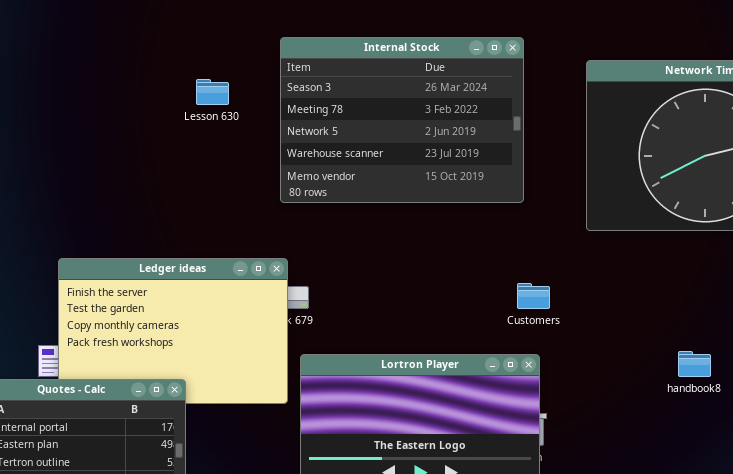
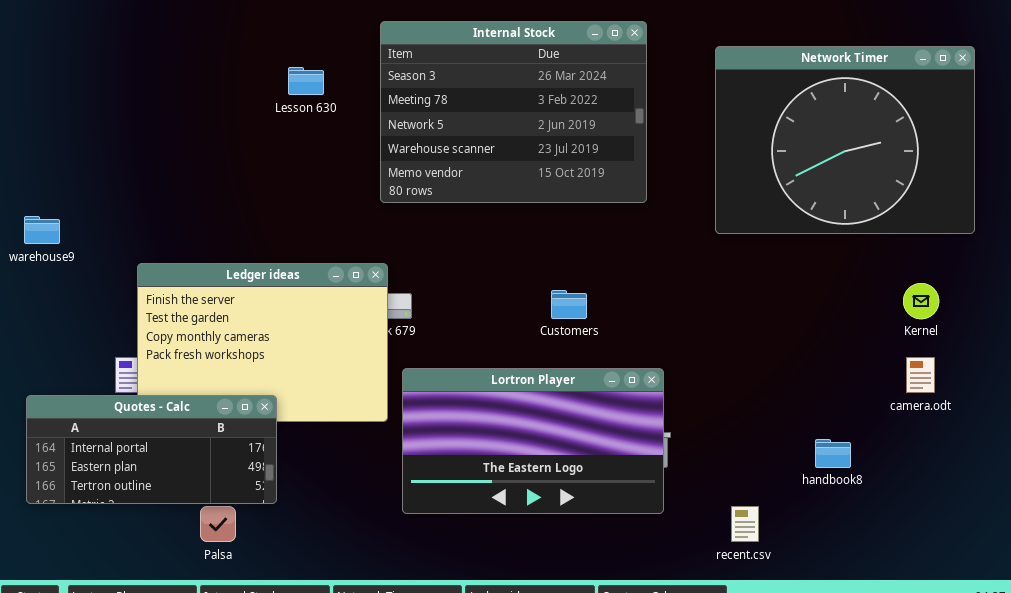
Customers: [517,283,550,309] -> [551,290,587,319], moved
handbook8: [678,351,711,377] -> [815,439,851,468], moved

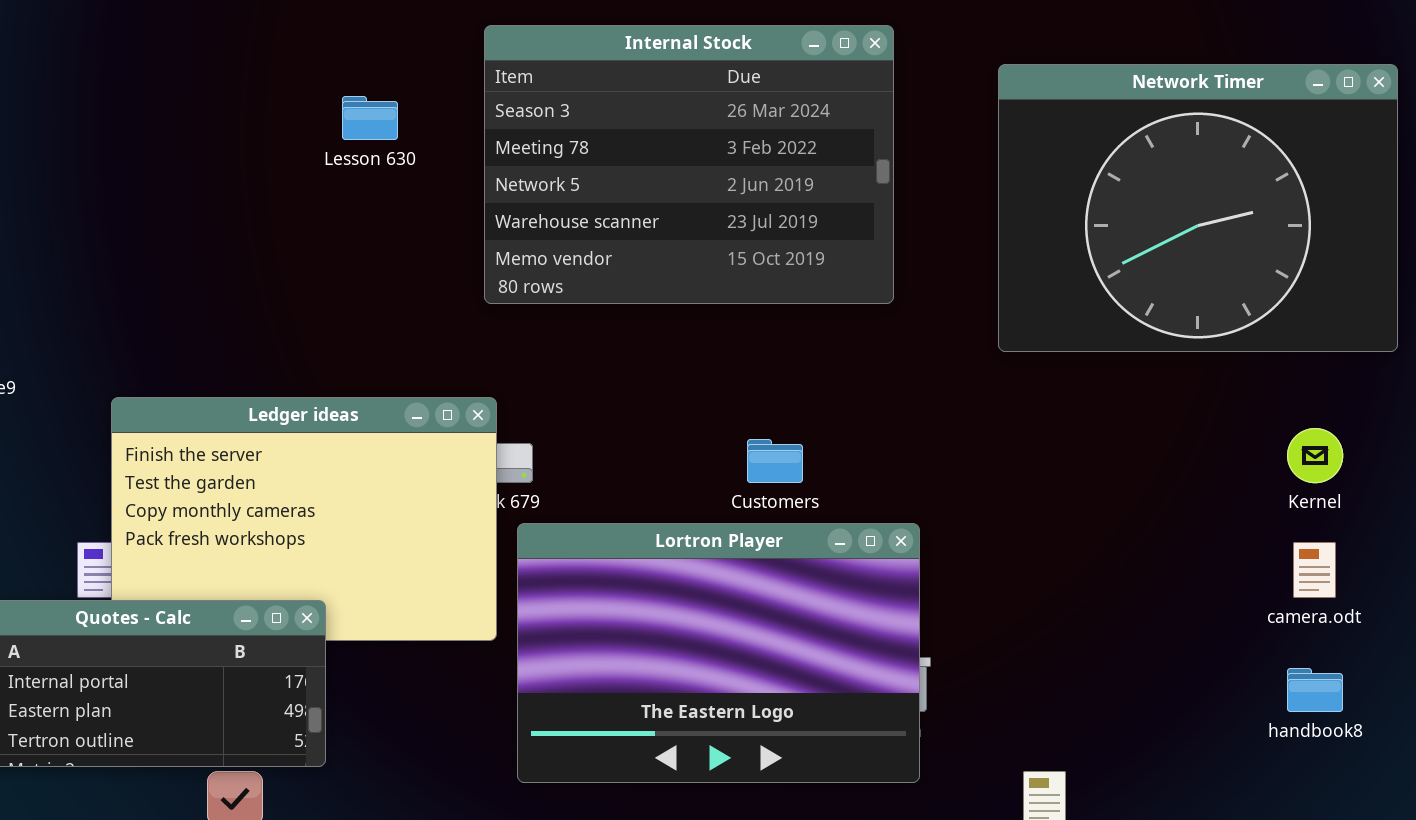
Lortron Player: [402,368,664,514] -> [517,523,920,783], resized
handbook8: [815,439,851,468] -> [1287,668,1343,712], moved

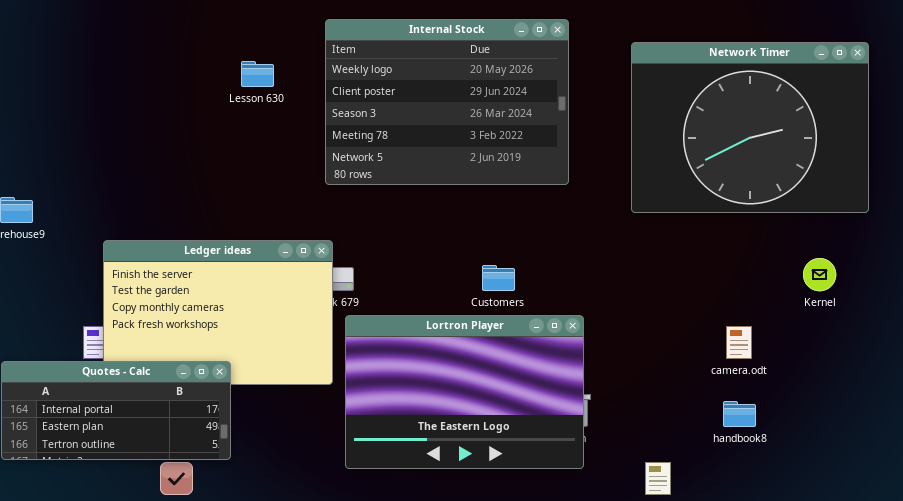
Internal Stock: [484,25,894,304] -> [325,19,569,185], scrolled up 2 rows
camera.odt: [1293,542,1336,598] -> [726,326,752,359], moved
handbook8: [1287,668,1343,712] -> [723,401,756,427], moved

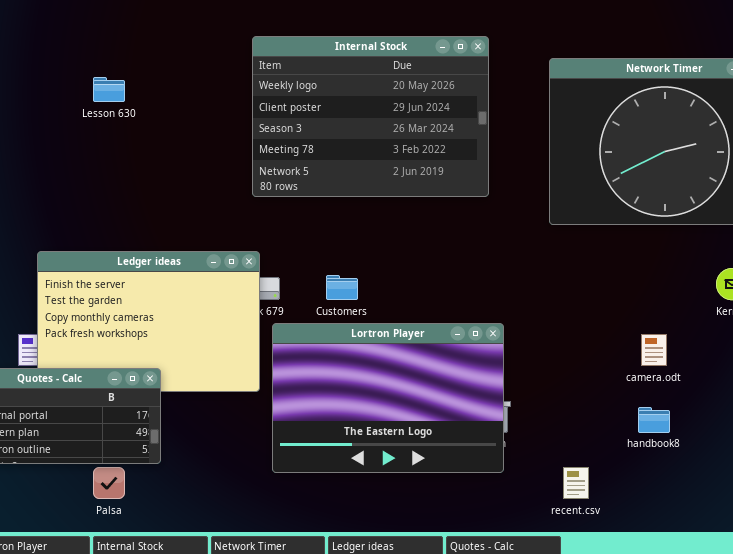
Lesson 630: [241,61,274,87] -> [93,77,125,102], moved
Customers: [482,265,515,291] -> [326,275,358,300], moved

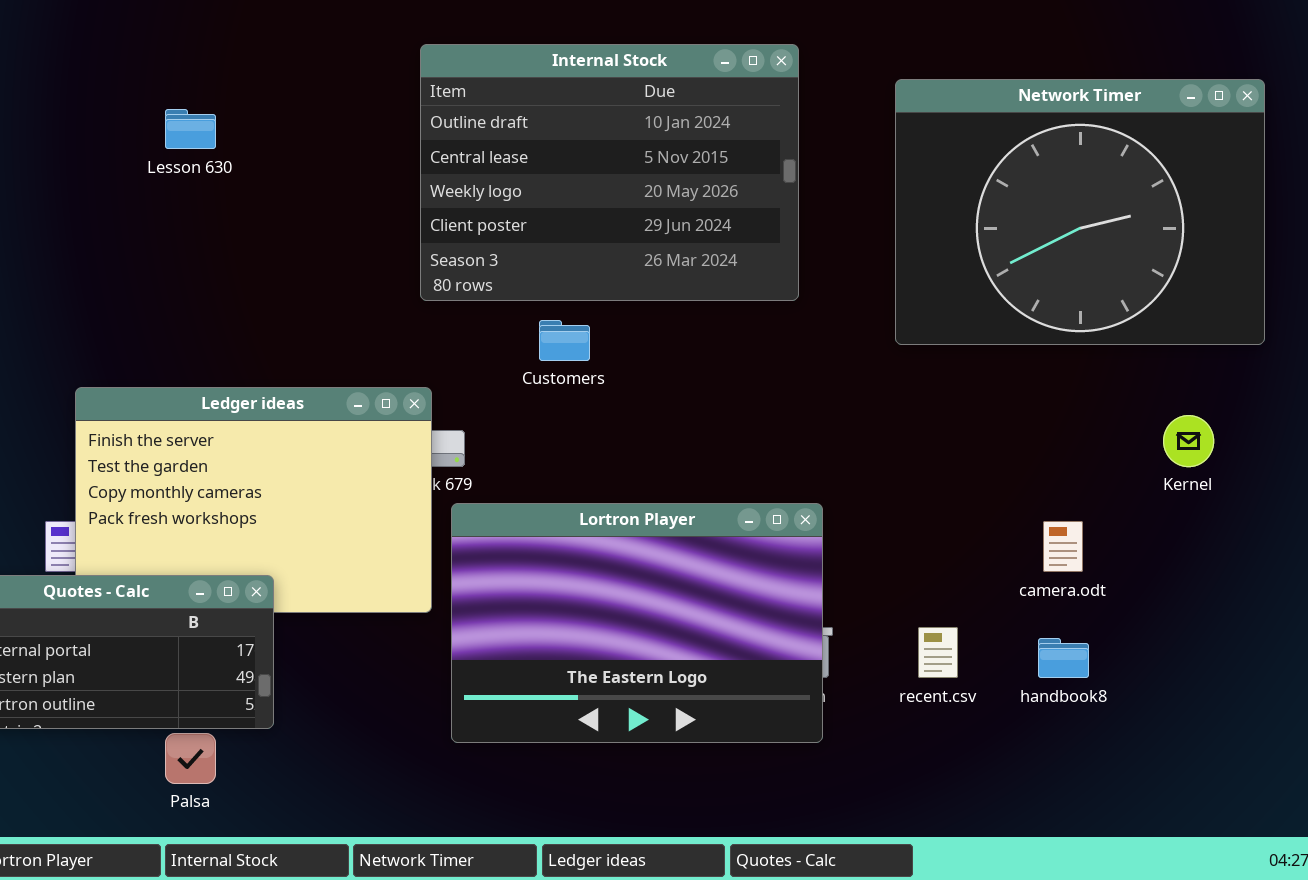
Internal Stock: [252,36,489,197] -> [420,44,799,301], scrolled up 2 rows
Customers: [326,275,358,300] -> [539,320,590,361], moved
recent.csv: [563,467,589,499] -> [918,627,958,678], moved

